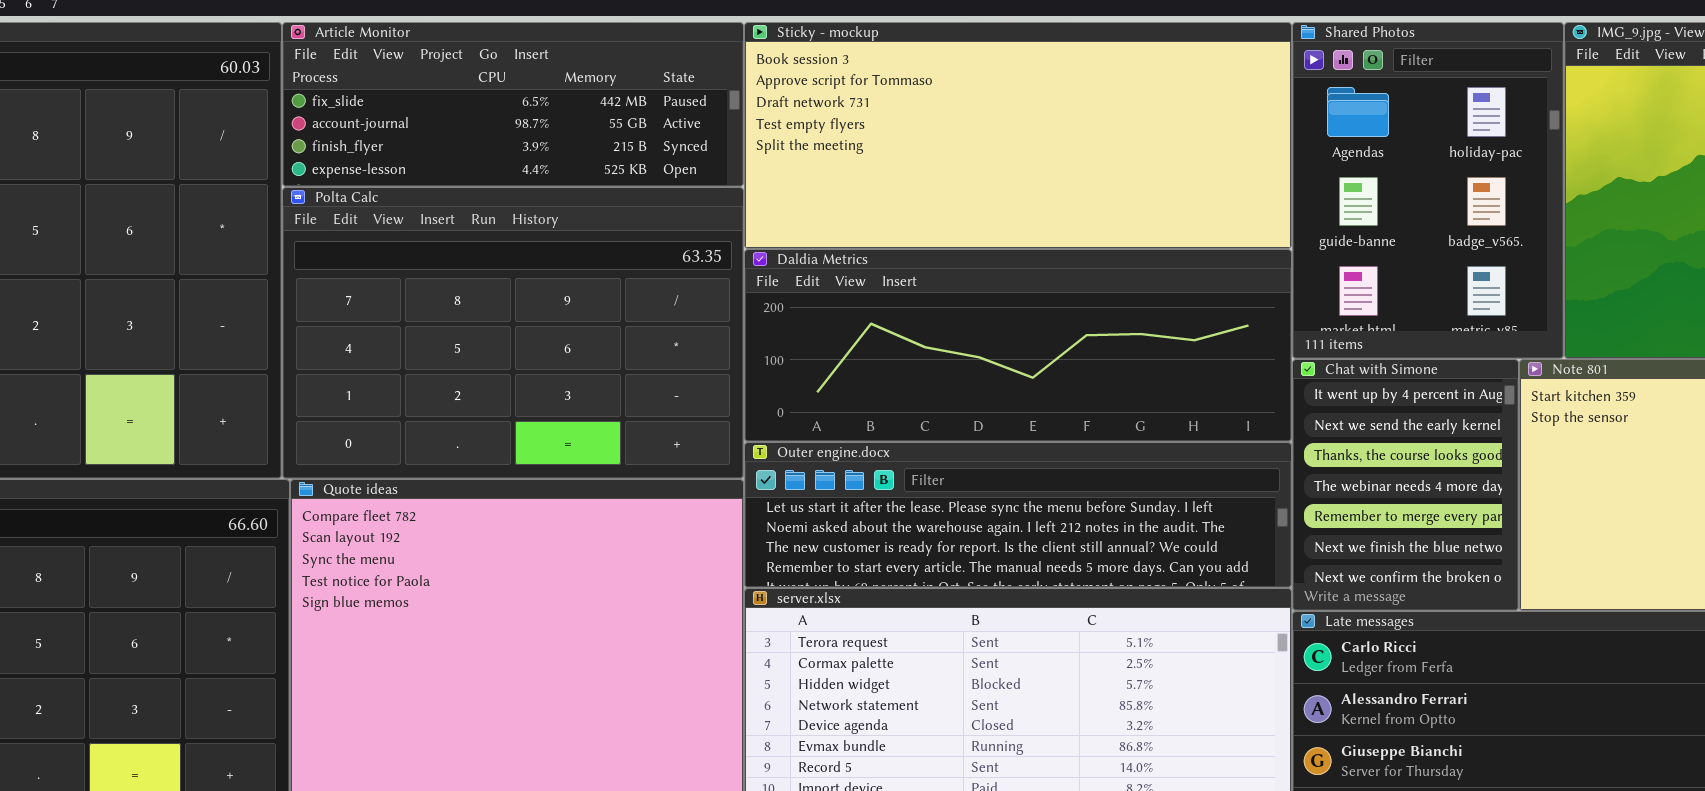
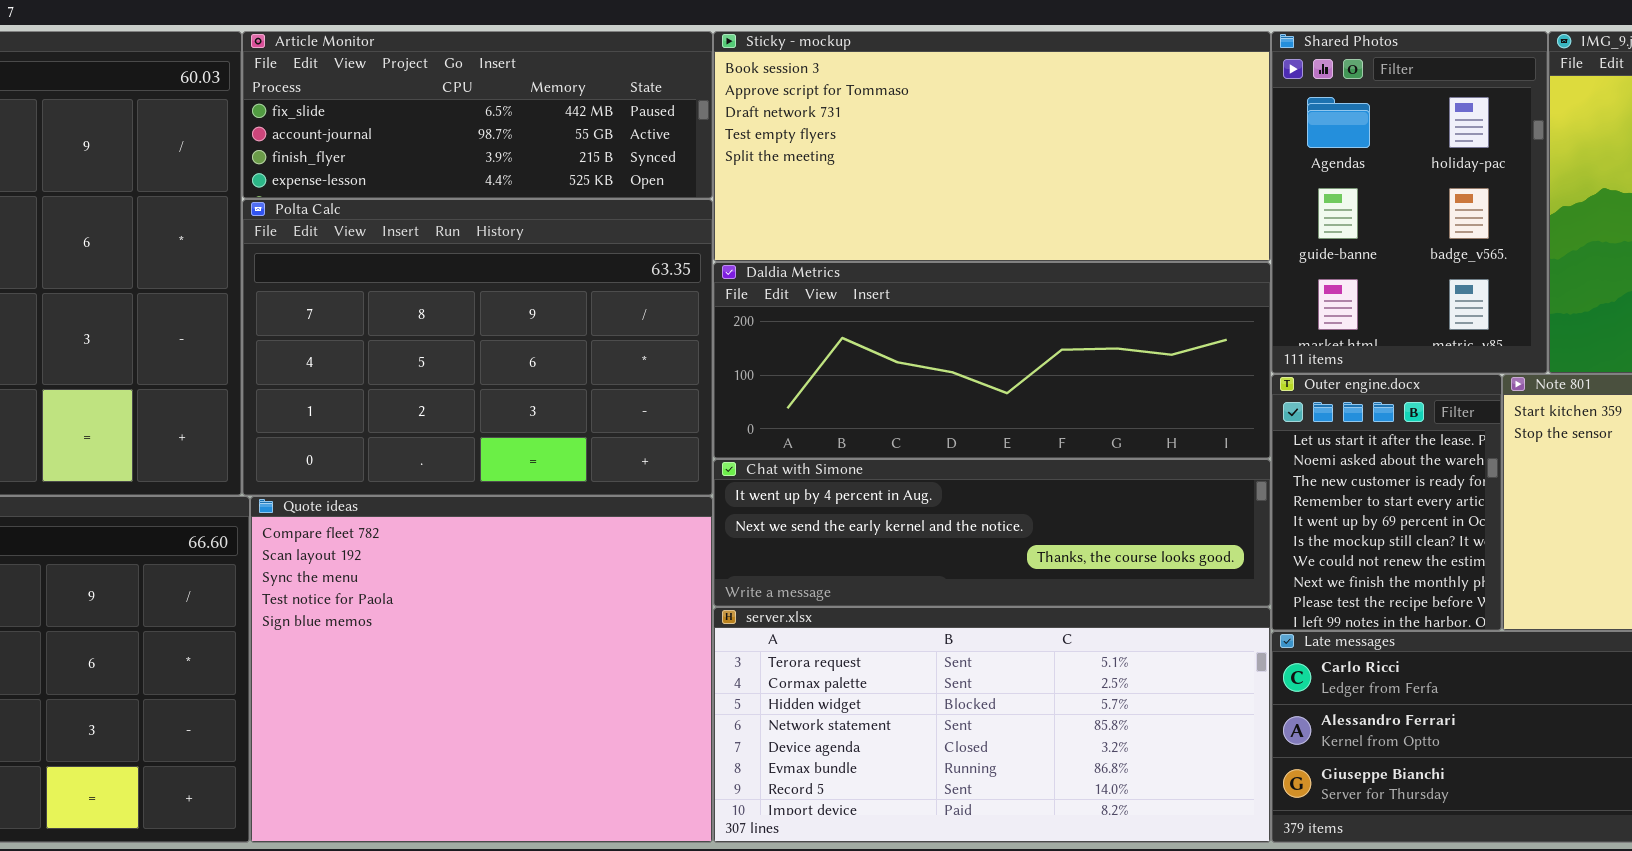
Chat with Simone: [1292,359,1519,611] -> [713,459,1271,607], moved, resized
Outer engine.docx: [744,442,1292,588] -> [1271,374,1502,631], moved, resized

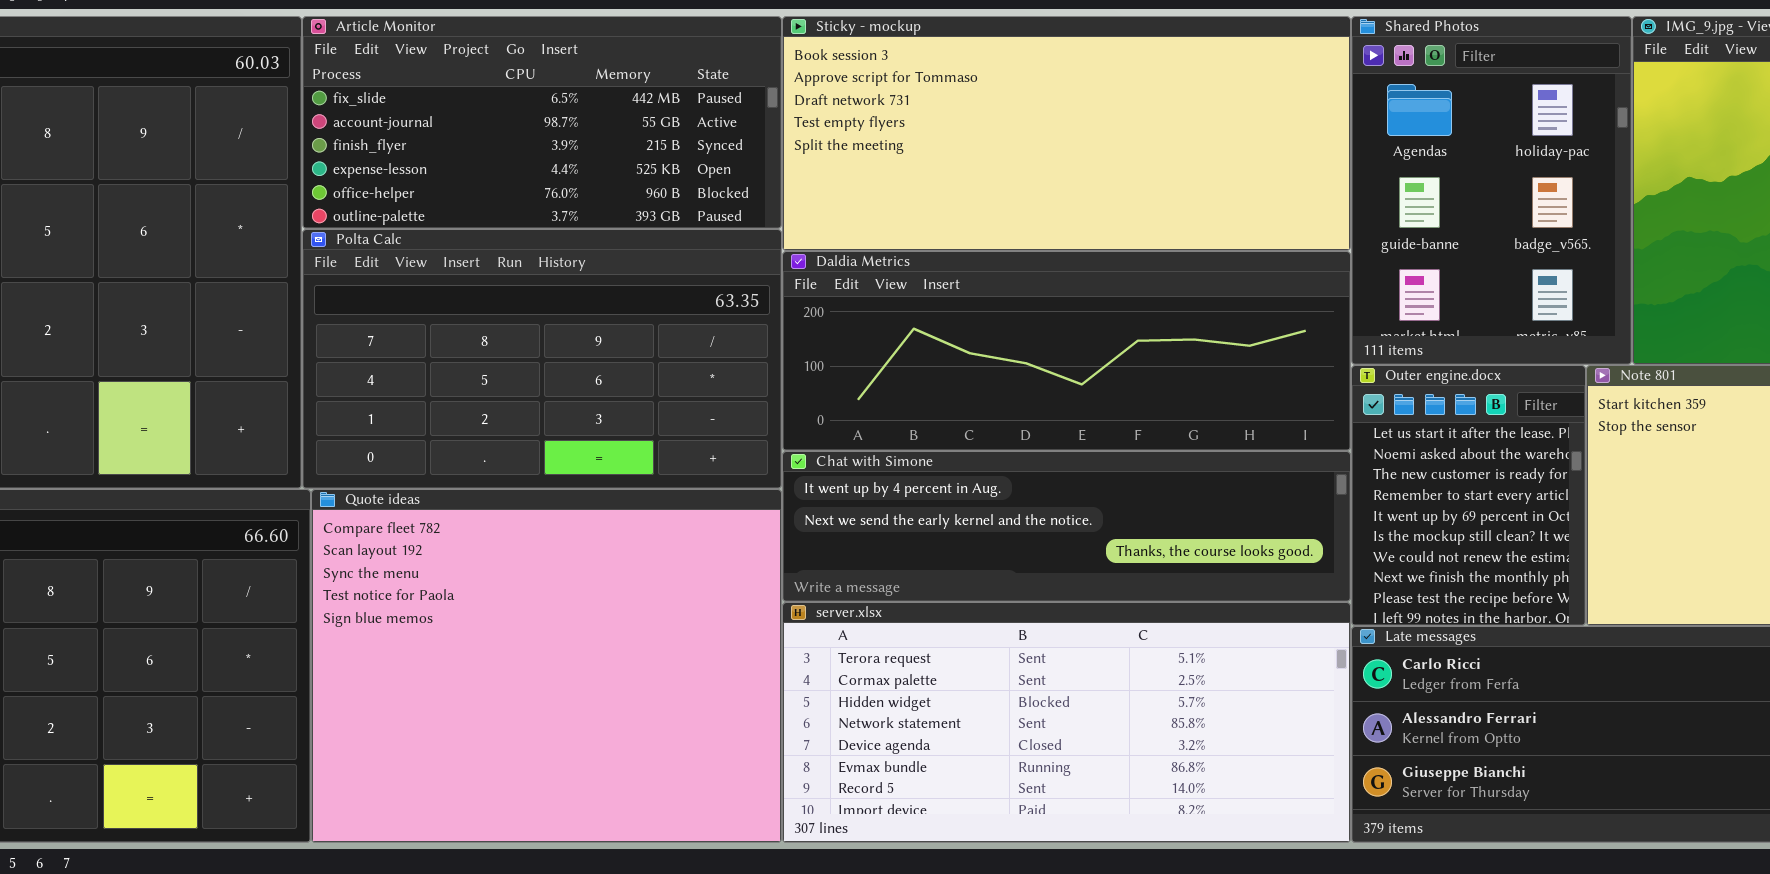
Article Monitor: [242,31,713,199] -> [302,16,782,229], resized
Polta Calc: [242,199,713,496] -> [302,229,782,489], resized

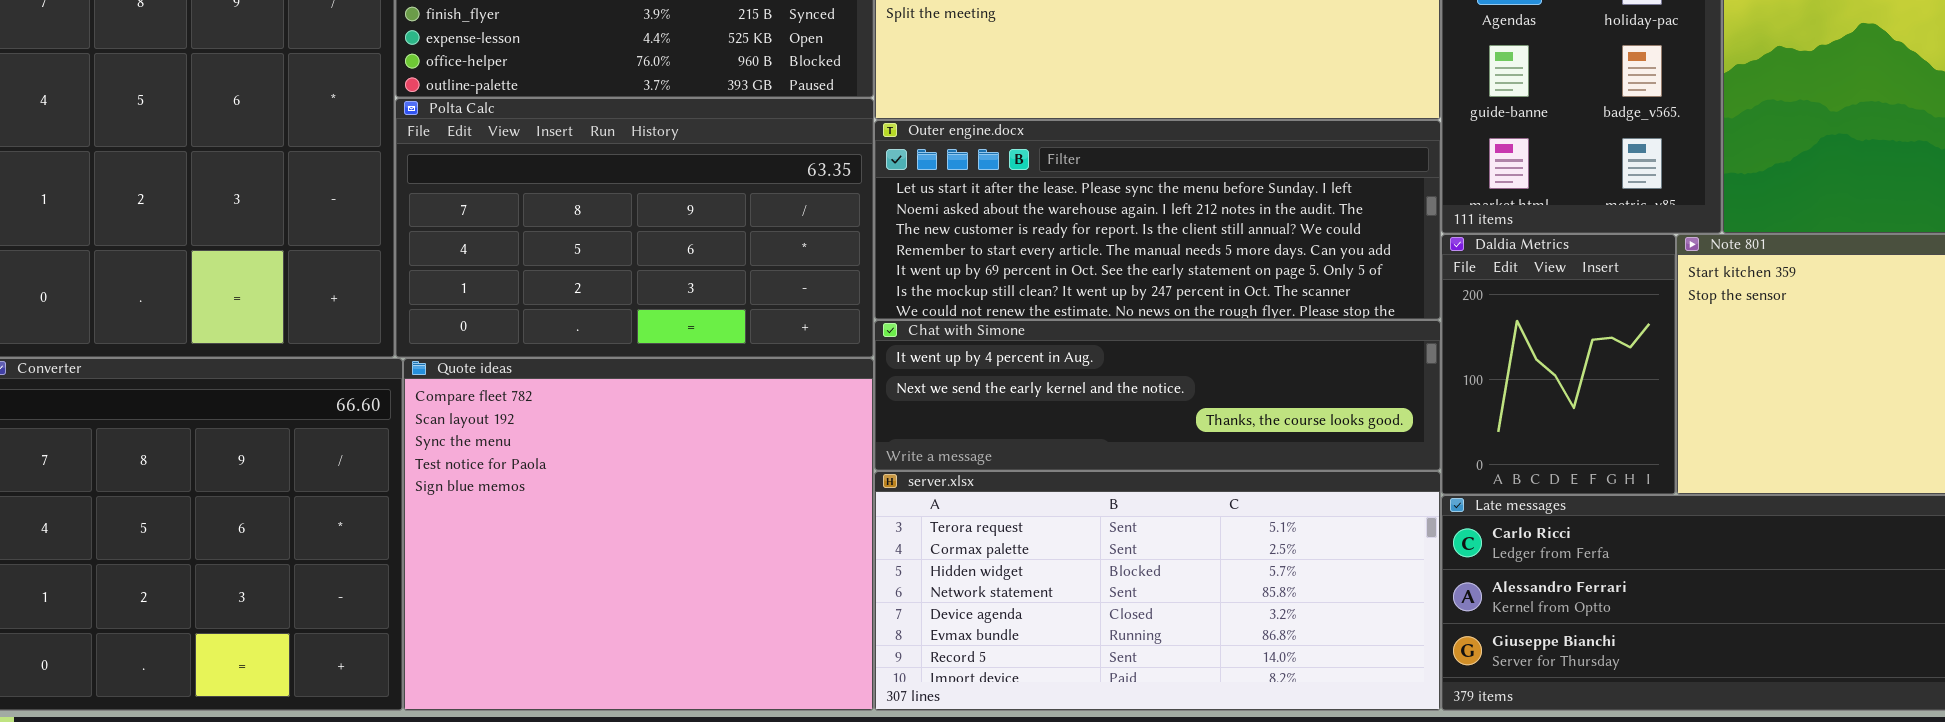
Daldia Metrics: [782,251,1351,451] -> [1441,234,1676,495], moved, resized
Outer engine.docx: [1351,365,1586,626] -> [874,120,1441,320], moved, resized

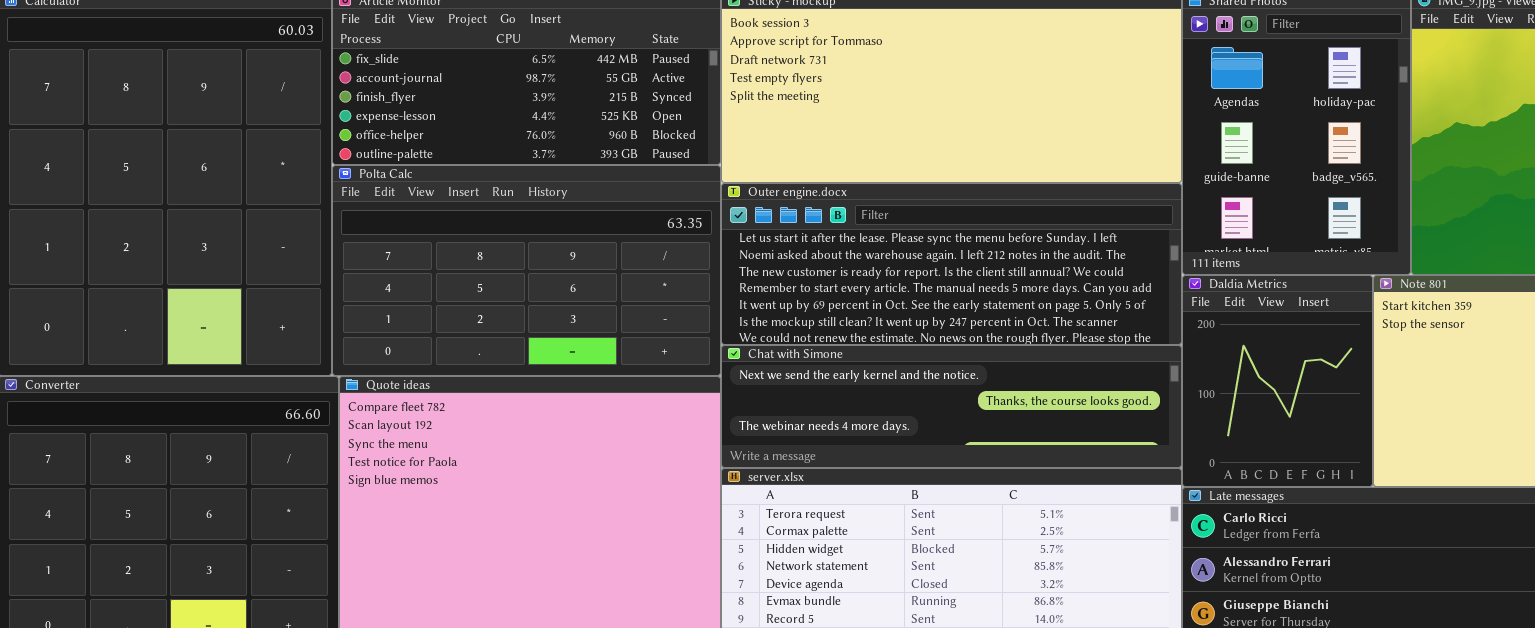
Chat with Simone: [874,320,1441,471] -> [721,345,1182,468], scrolled down 1 row

